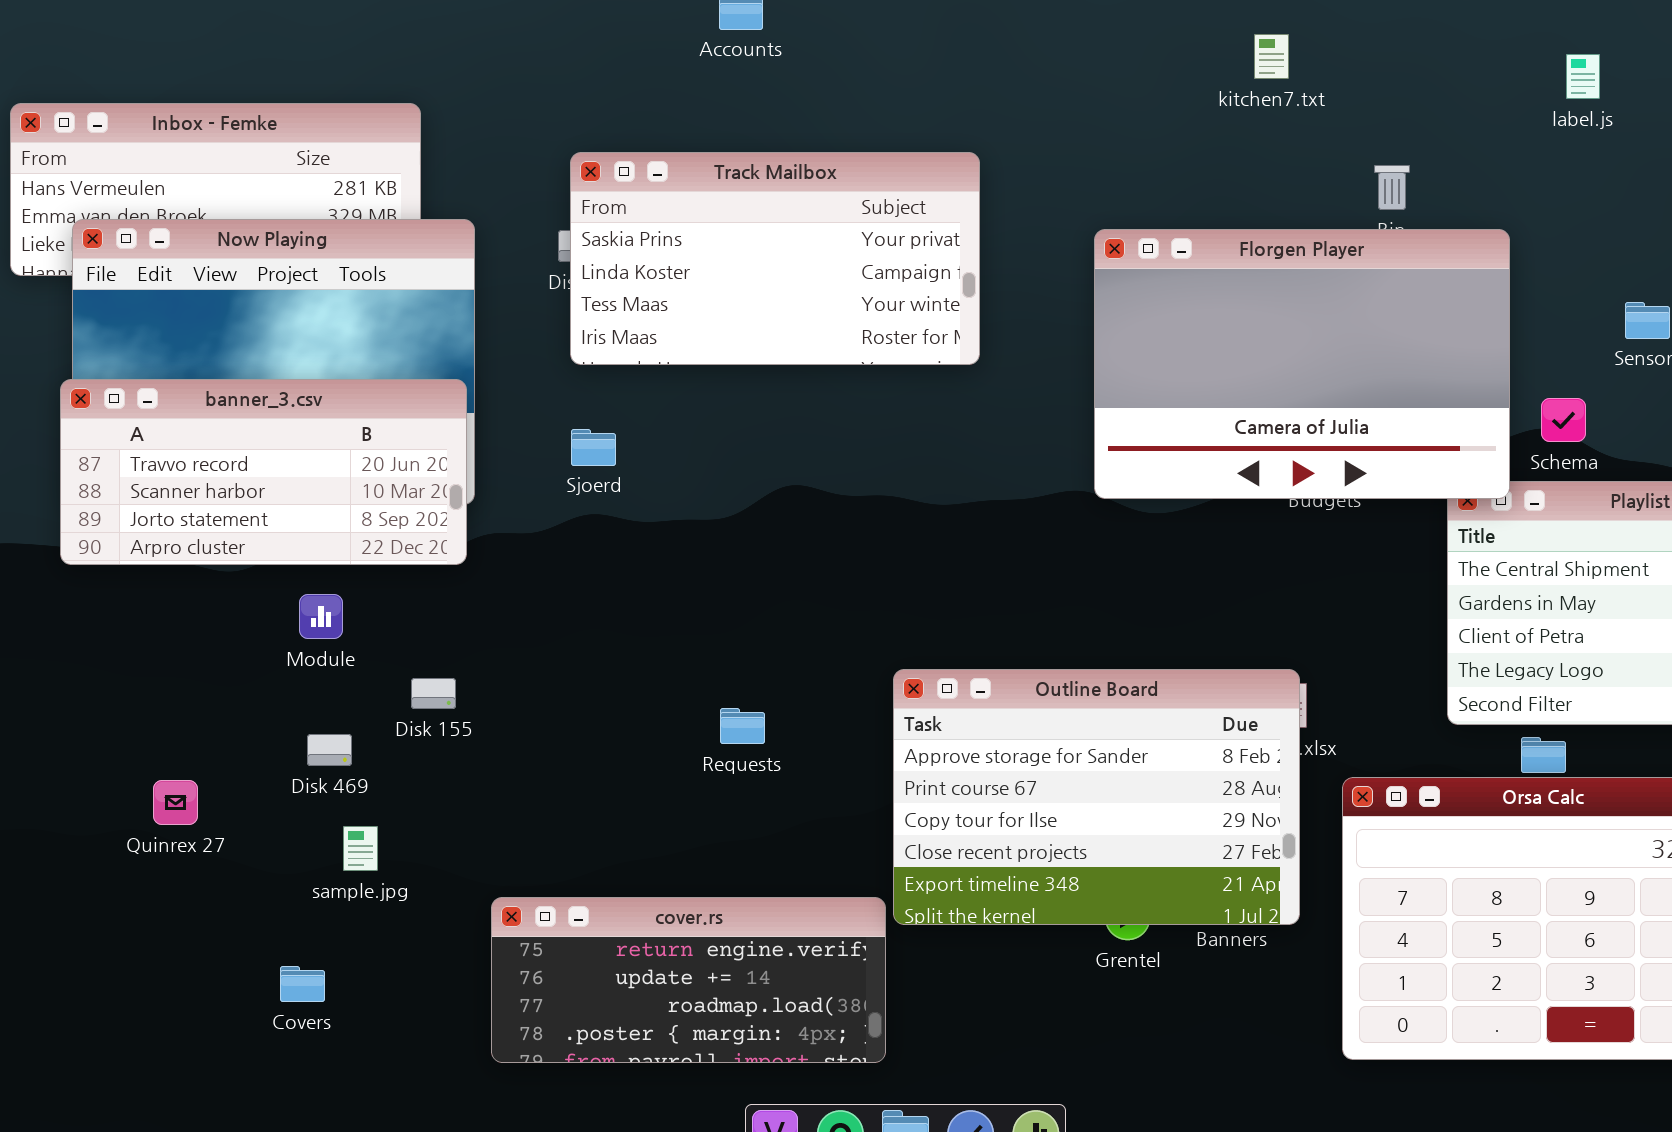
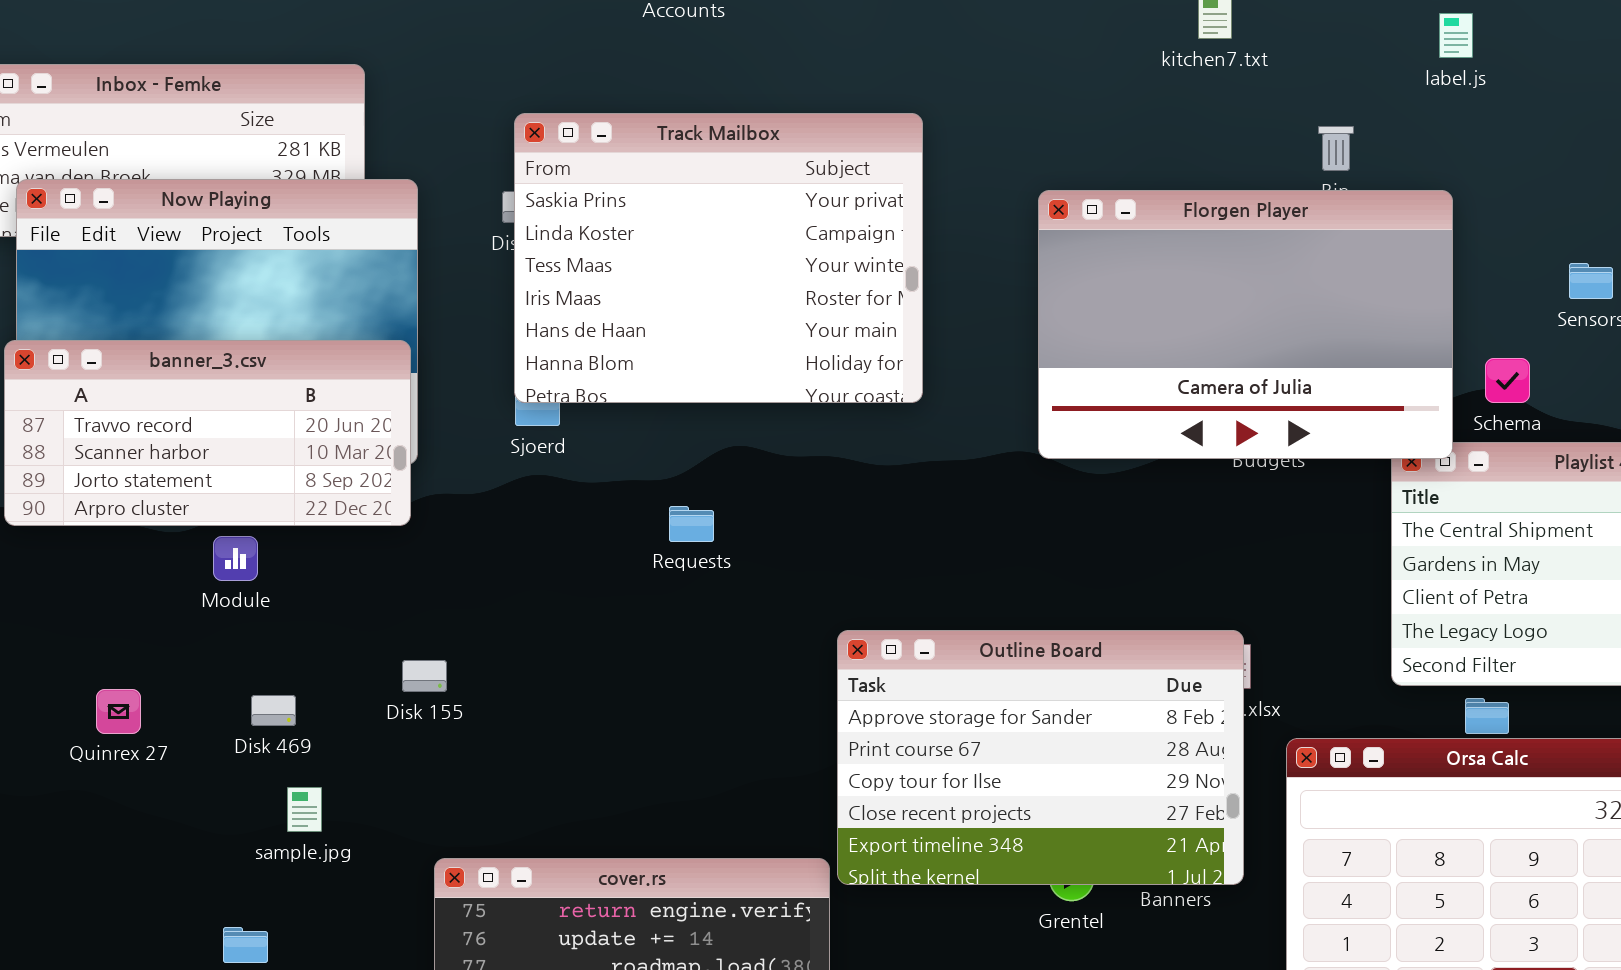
label.js: [1566,54,1600,99] -> [1439,13,1473,58], moved
Track Mailbox: [570,152,980,365] -> [514,113,923,403], resized
Module: [299,594,343,639] -> [213,536,258,581], moved
Disk 155: [411,678,456,709] -> [402,660,447,692], moved
Requests: [720,708,765,744] -> [669,506,714,542], moved
Quinrex 27: [153,780,198,825] -> [96,689,141,734], moved

